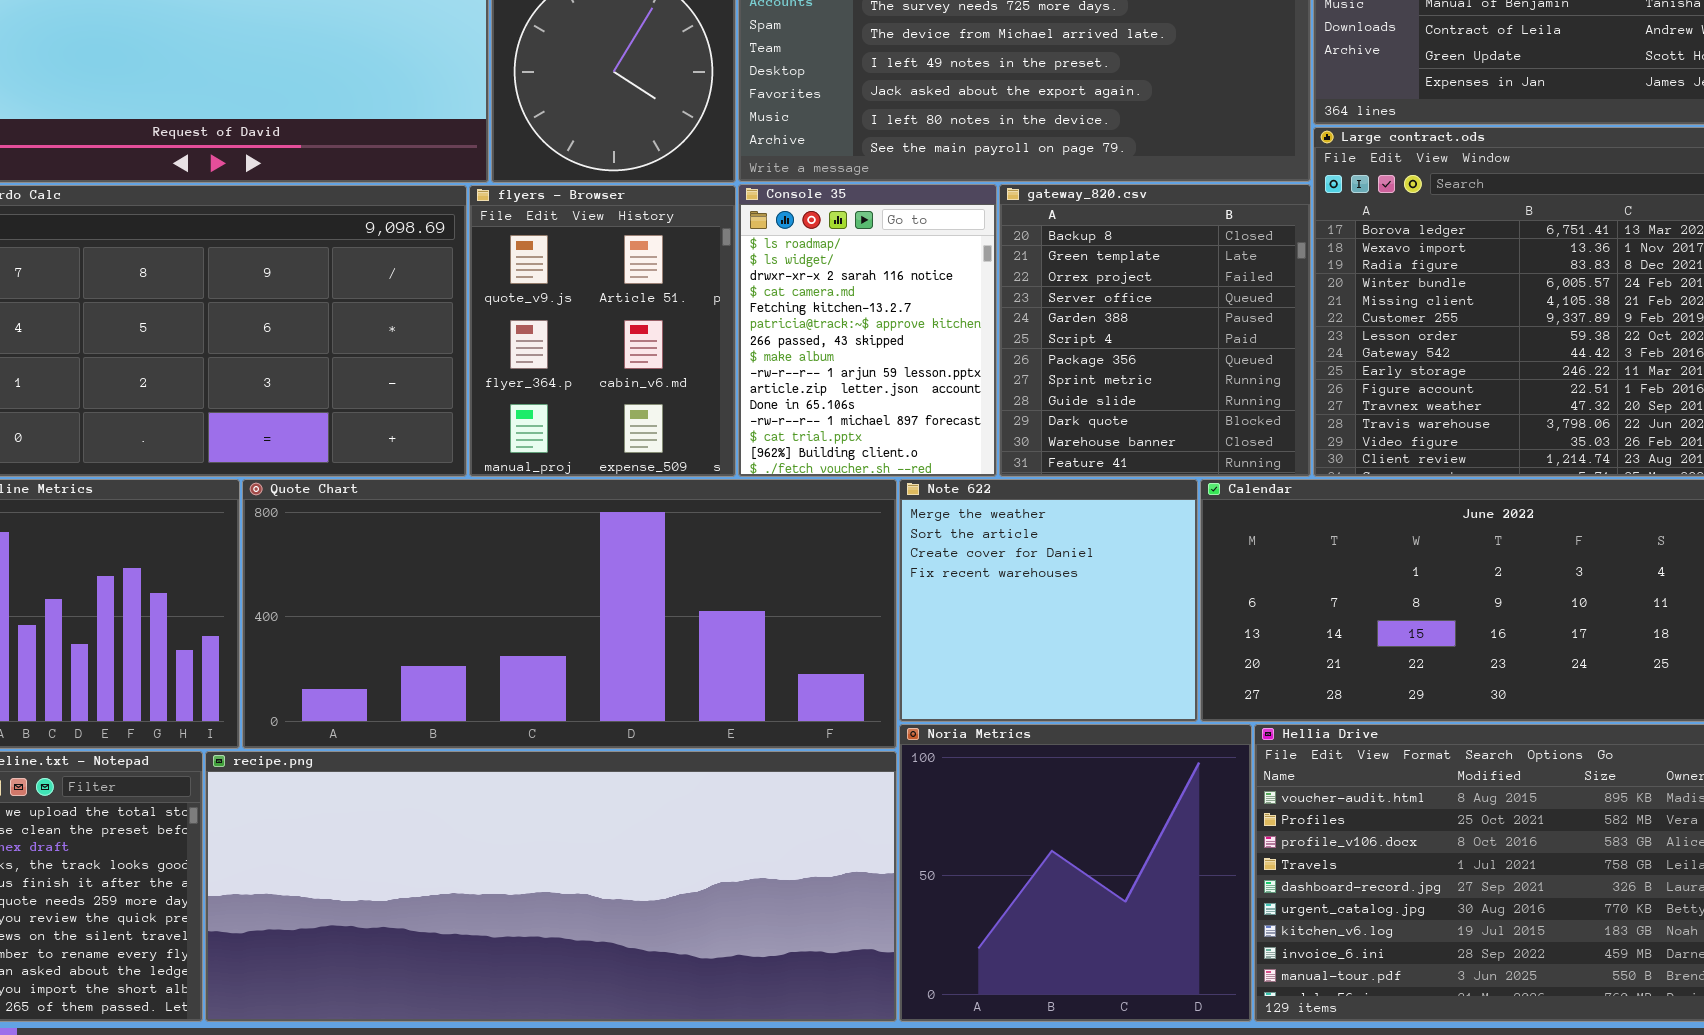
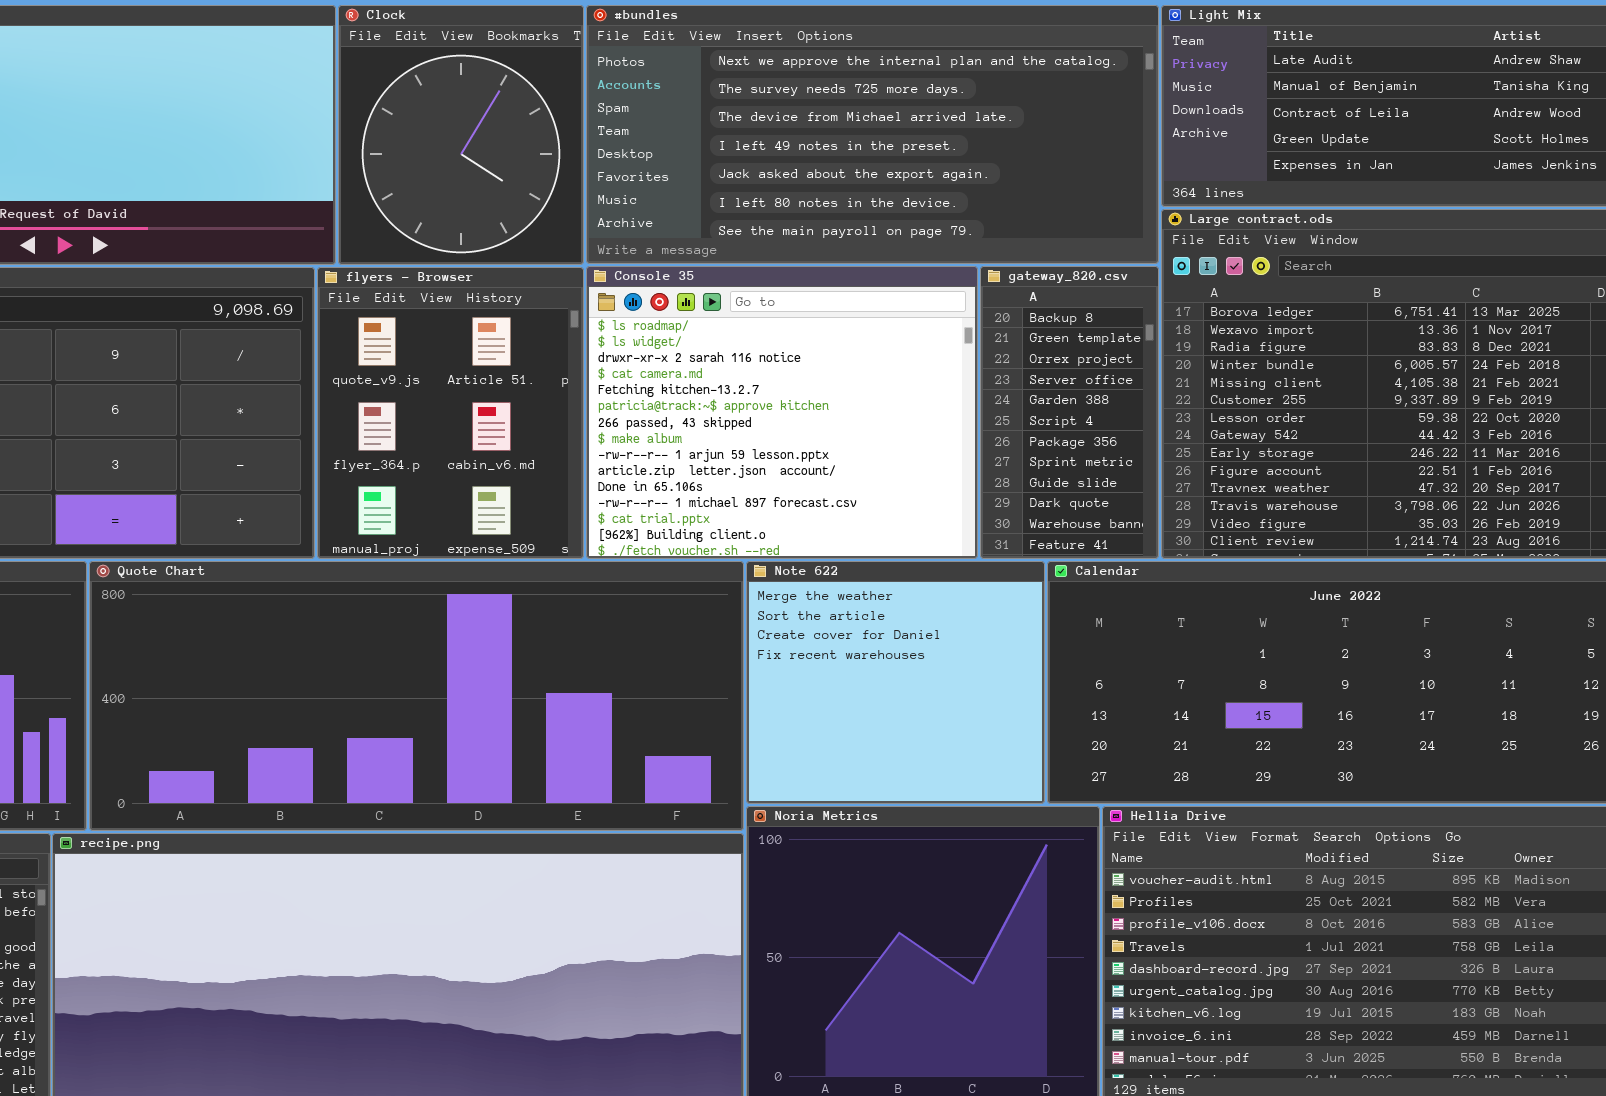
Console 35: [738,184,997,477] -> [586,266,978,559], resized
gateway_820.csv: [999,184,1311,477] -> [980,266,1159,559], resized

